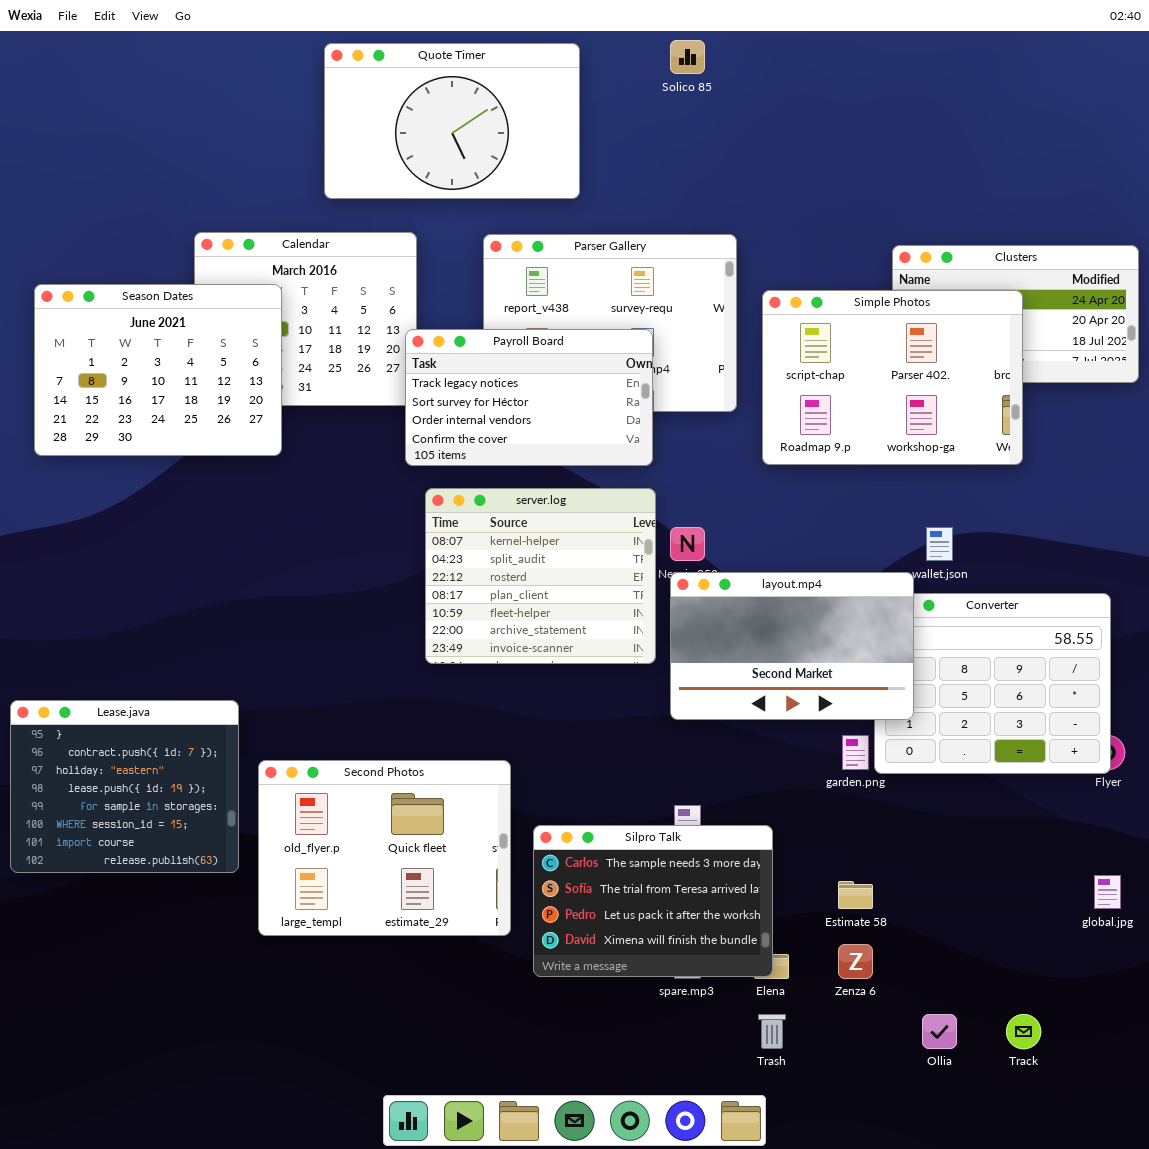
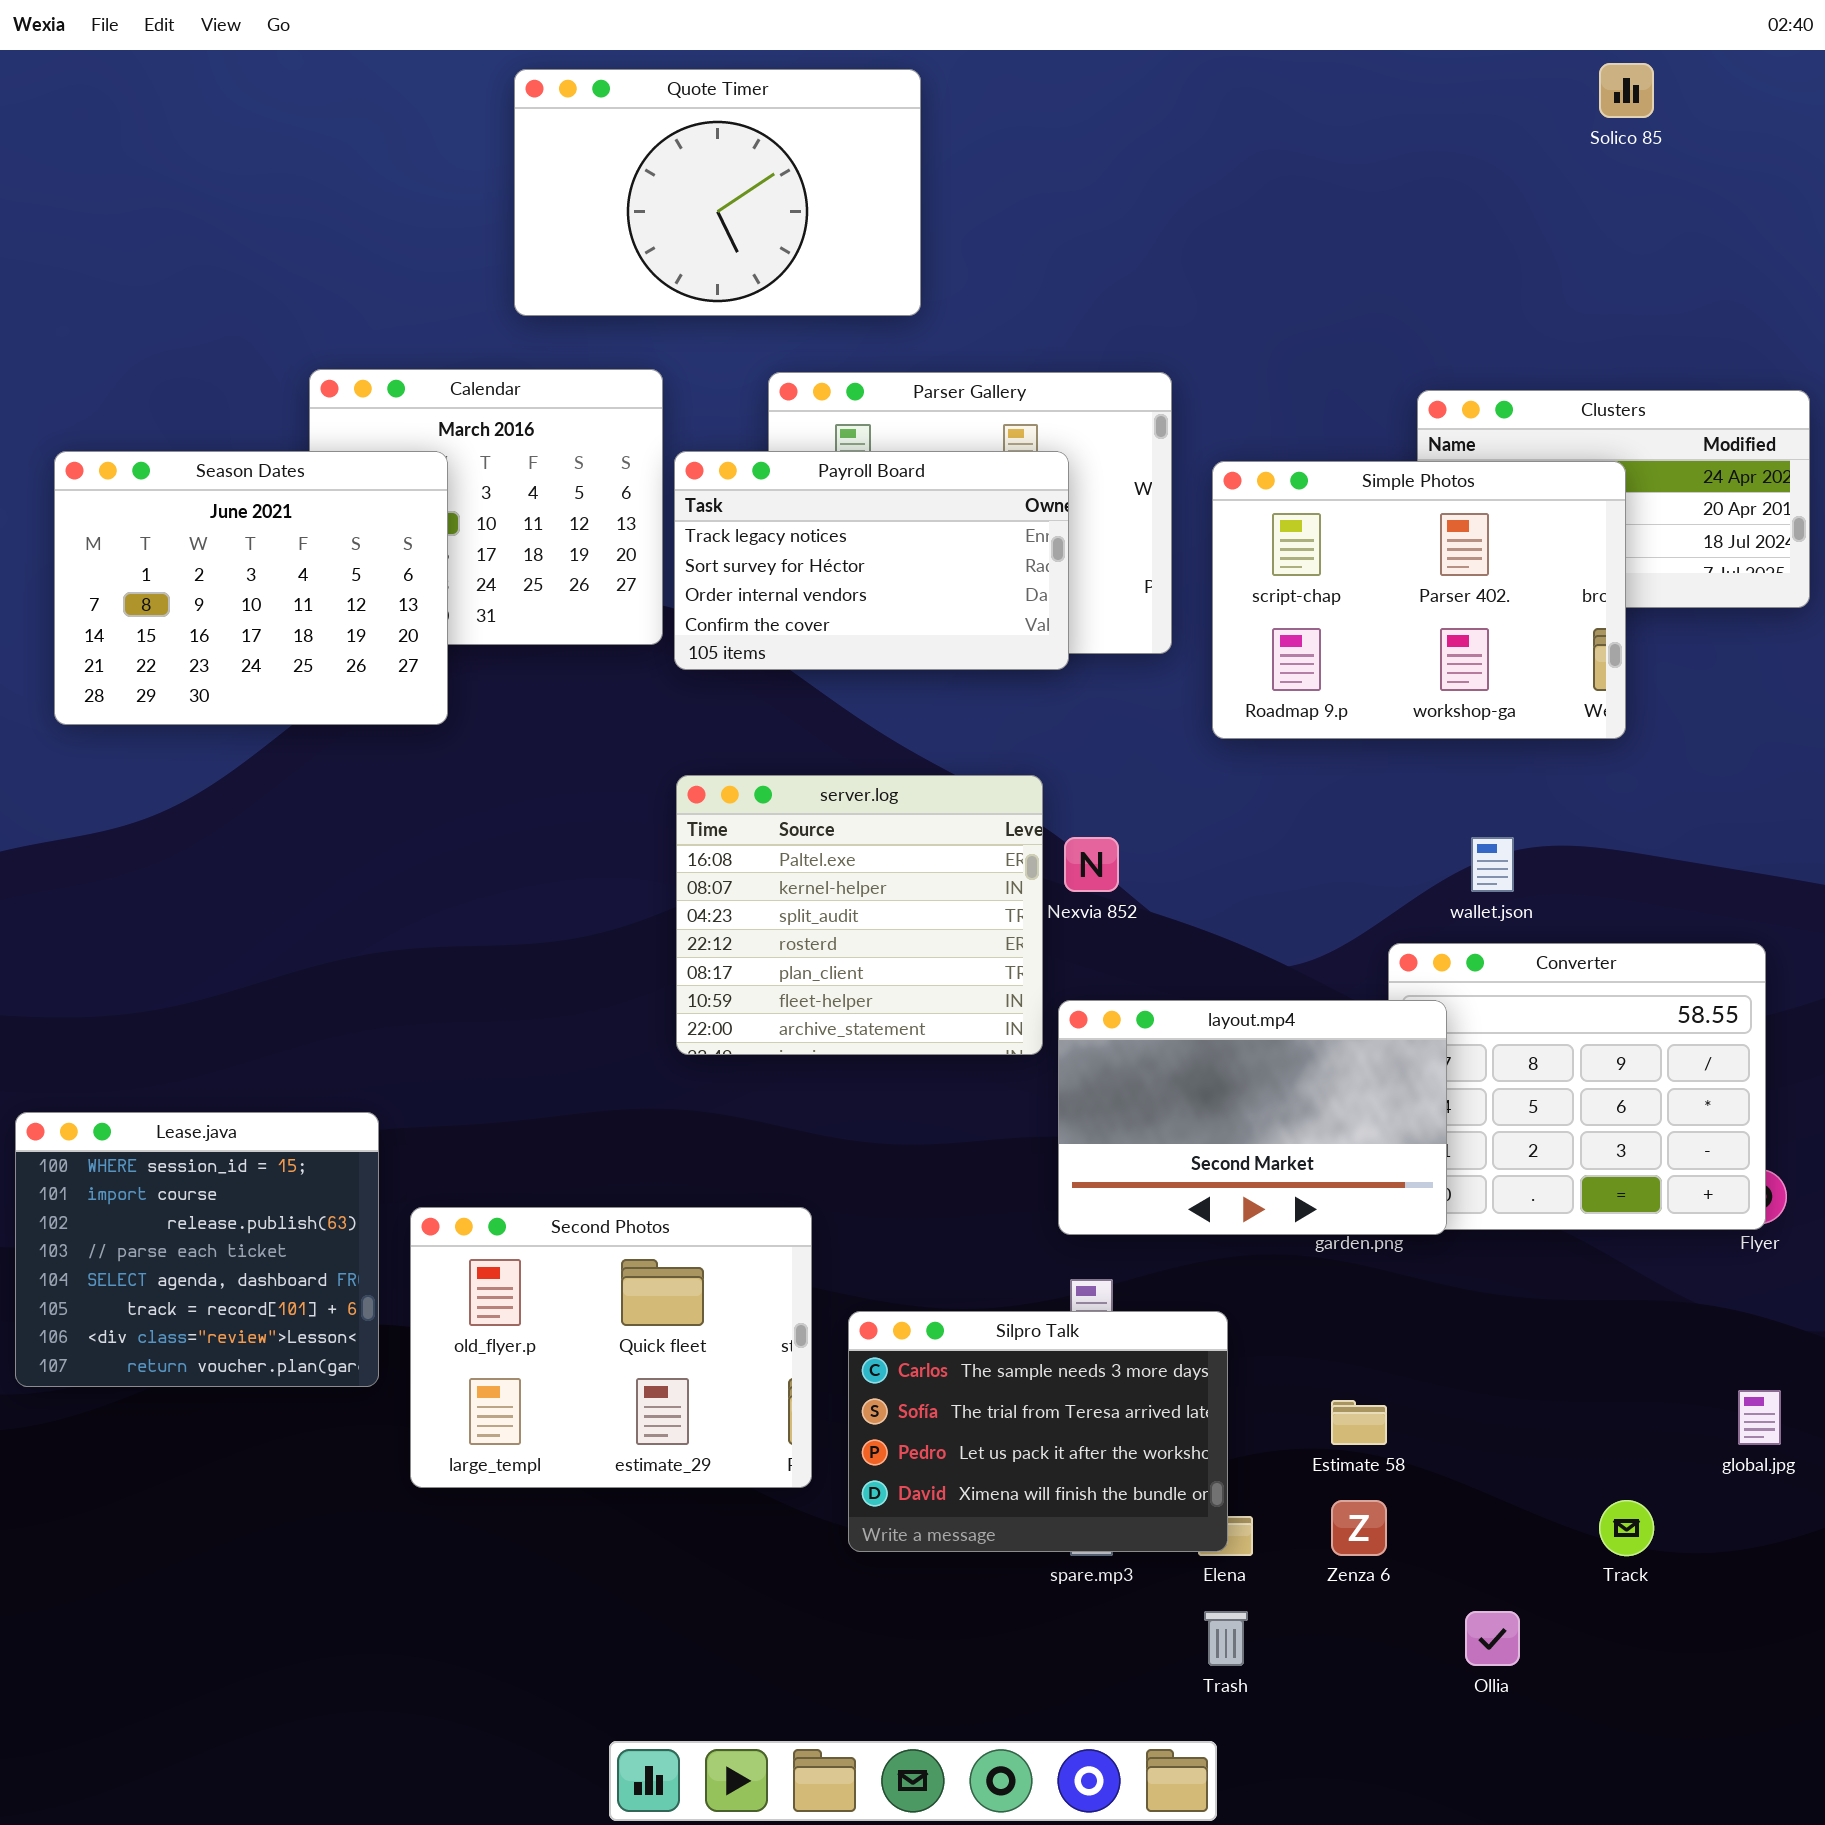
Solico 85: [670,40,705,74] -> [1599,63,1654,118], moved
Payroll Board: [405,329,653,466] -> [674,451,1069,670], moved
server.log: [425,488,656,664] -> [676,775,1043,1055], scrolled up 1 row
layout.mp4: [670,572,914,720] -> [1058,1000,1447,1235], moved
Lease.java: [10,700,239,873] -> [15,1112,379,1387], scrolled down 5 rows
Track: [1006,1014,1041,1049] -> [1599,1500,1654,1556], moved

